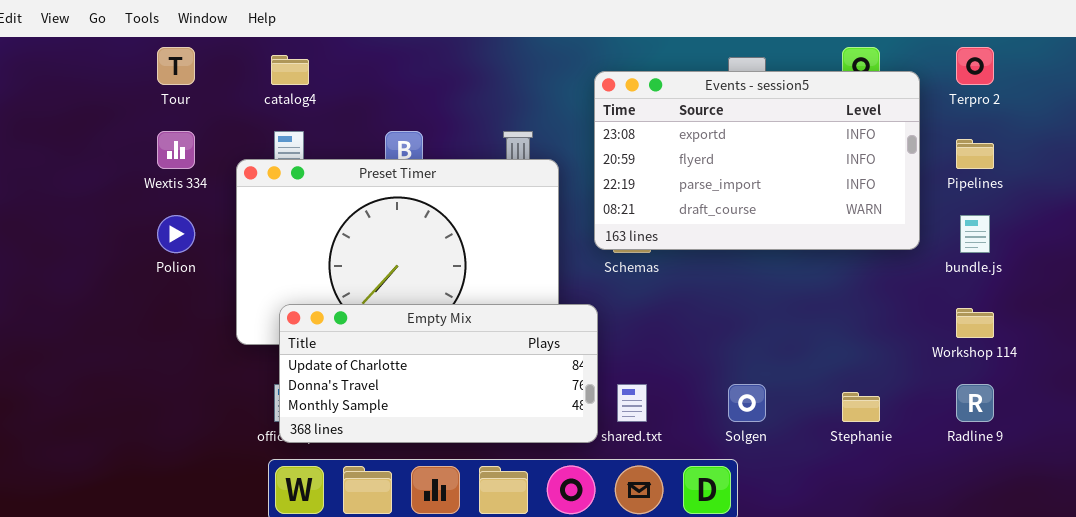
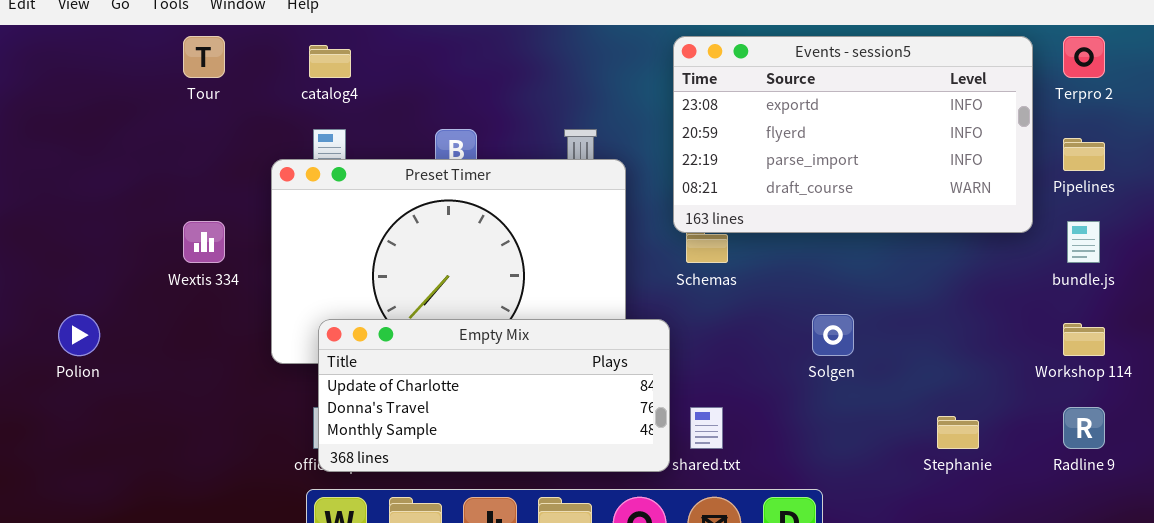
Events - session5: [594,71,920,250] -> [673,36,1033,233], moved
Wextis 334: [157,131,195,169] -> [183,221,225,263], moved
Polion: [157,215,195,253] -> [58,314,100,356], moved
Solgen: [728,384,766,422] -> [812,314,854,356], moved

